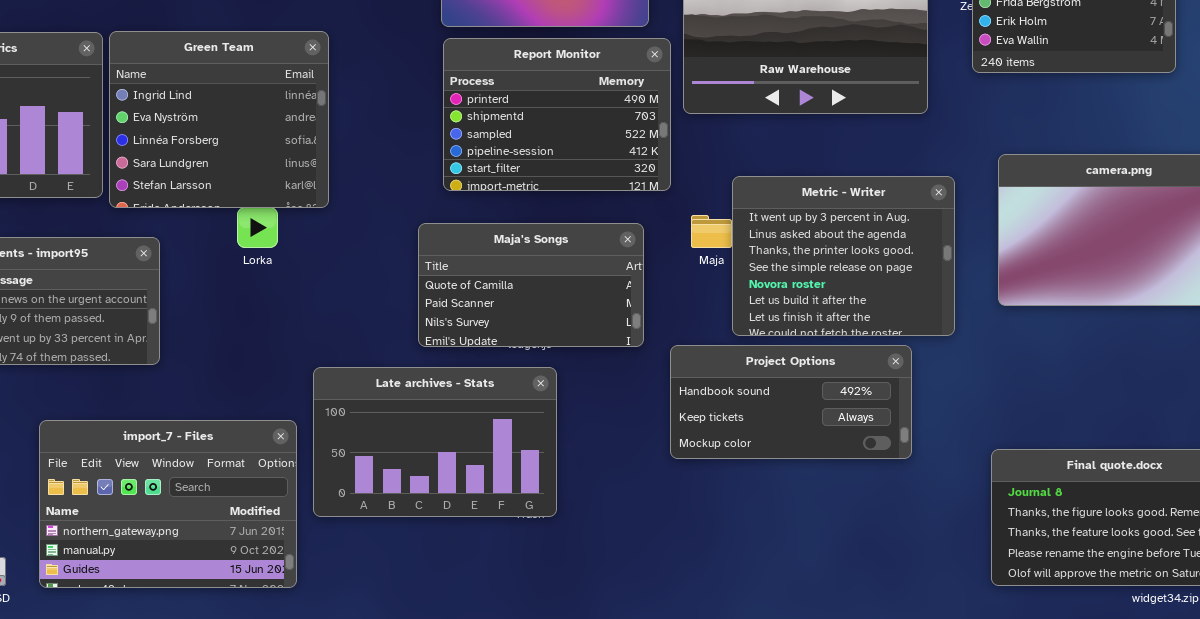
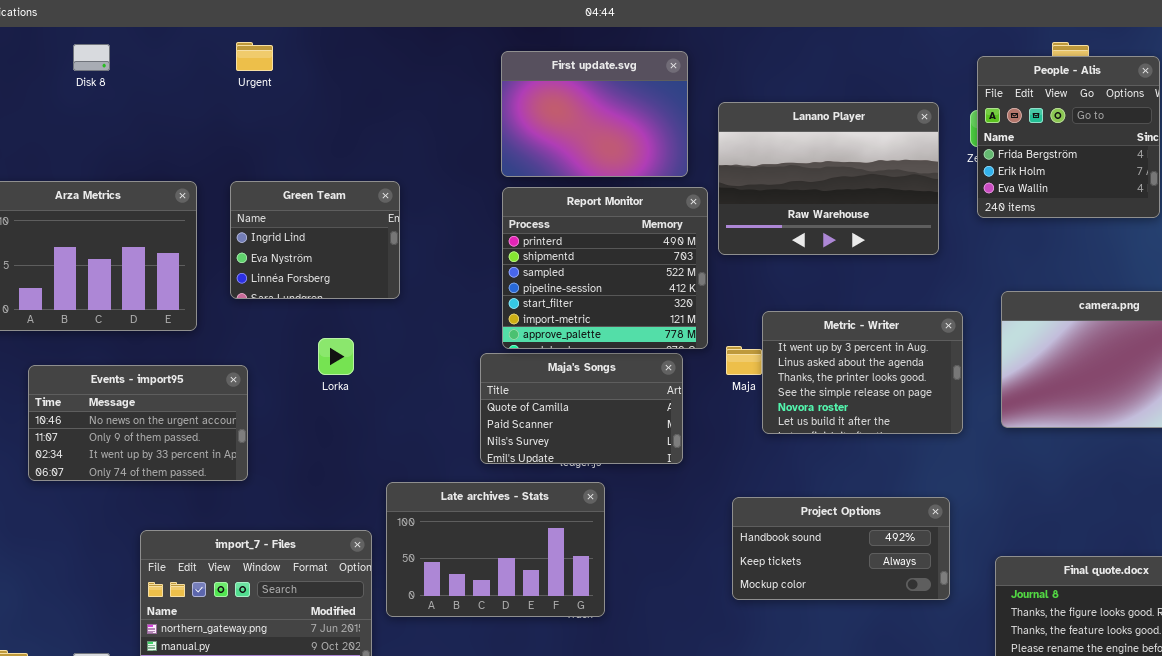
Green Team: [109,31,329,208] -> [230,181,400,299], resized
Report Monitor: [443,38,671,191] -> [502,187,708,349], resized
Metric - Writer: [732,176,955,336] -> [762,311,963,434], resized
Project Options: [670,345,912,459] -> [732,497,950,600], moved

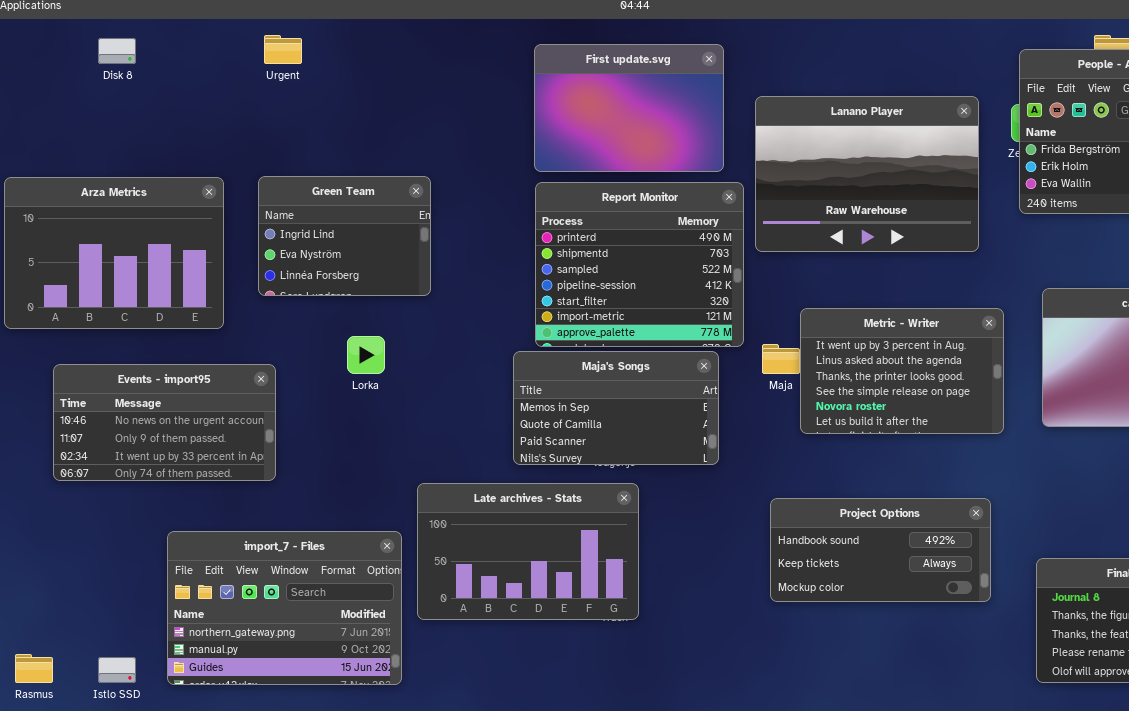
Maja's Songs: [480,353,683,464] -> [513,351,719,465], scrolled up 1 row

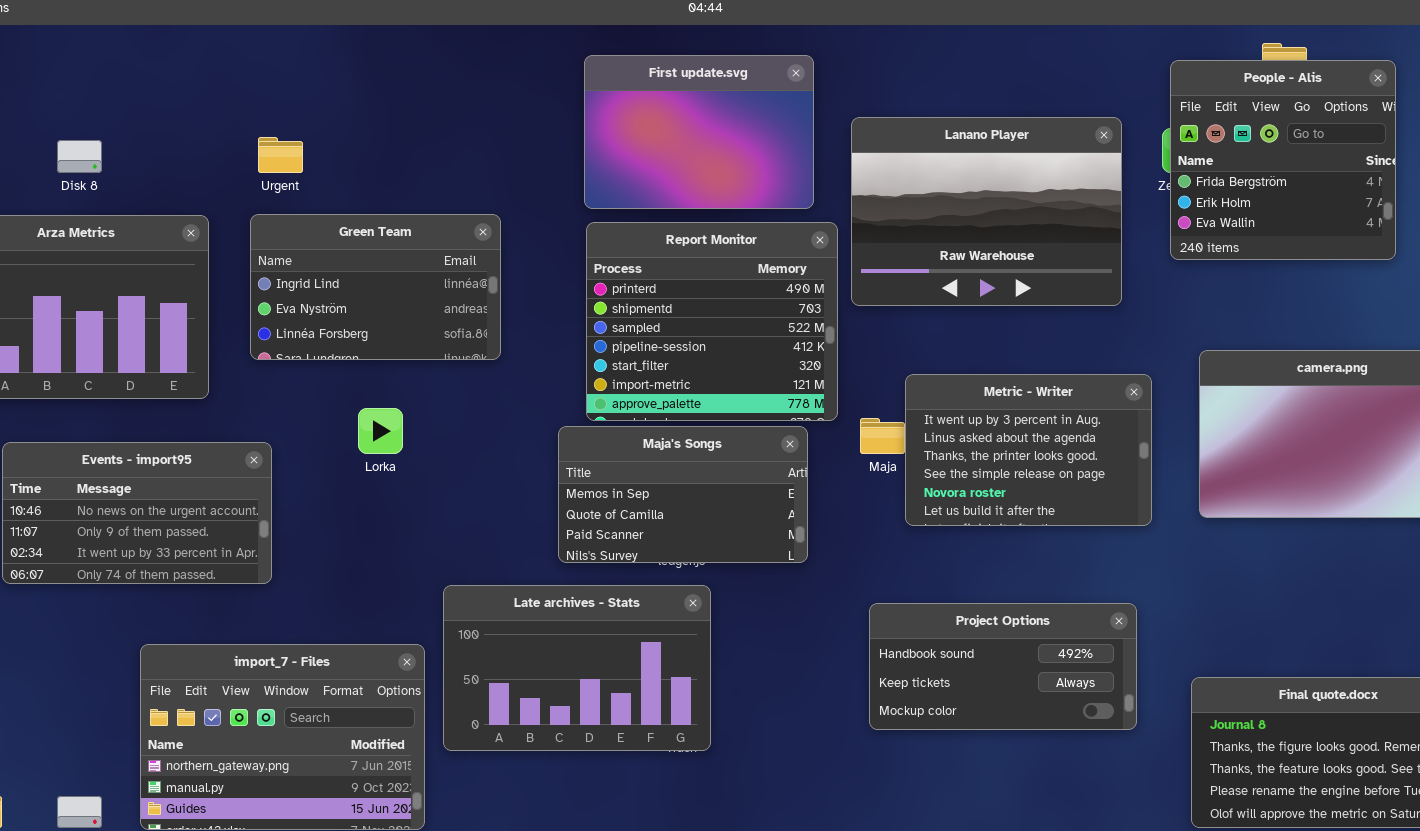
Urgent: [264,35,302,64] -> [258,137,303,173], moved
Disk 8: [98,38,136,64] -> [57,140,102,173], moved
Green Team: [258,176,431,296] -> [250,214,501,360], resized

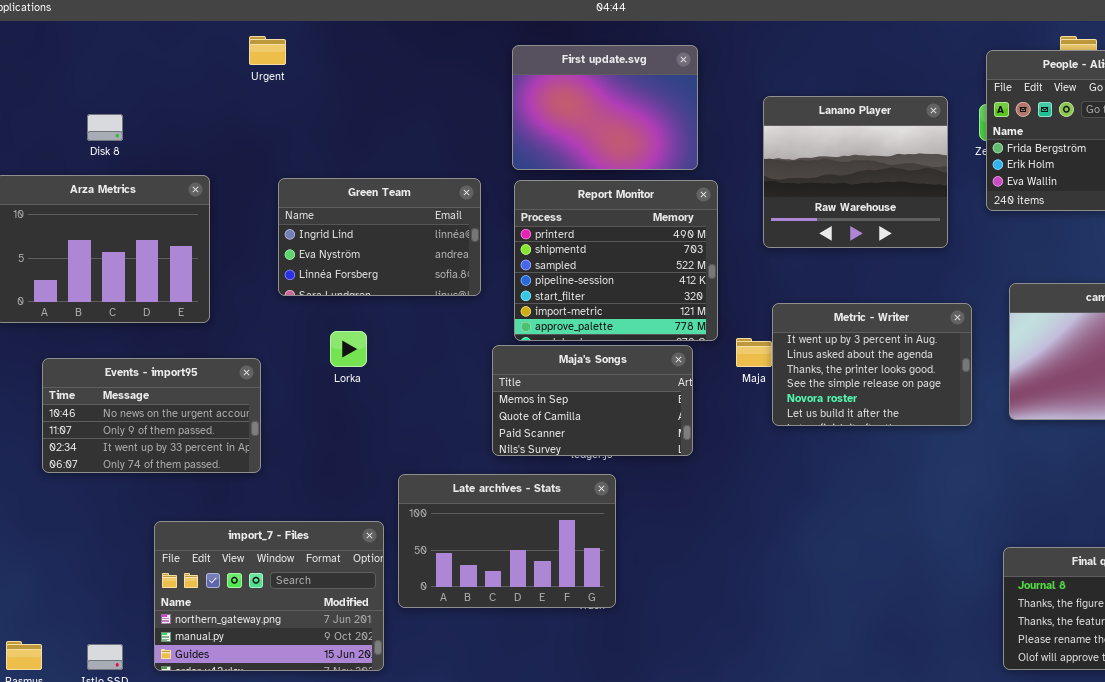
Lanano Player: [851,117,1122,306] -> [763,96,948,248], resized
Urgent: [258,137,303,173] -> [249,36,286,65], moved
Green Team: [250,214,501,360] -> [278,178,481,296], moved
Project Options: [869,603,1137,730] -> none, closed

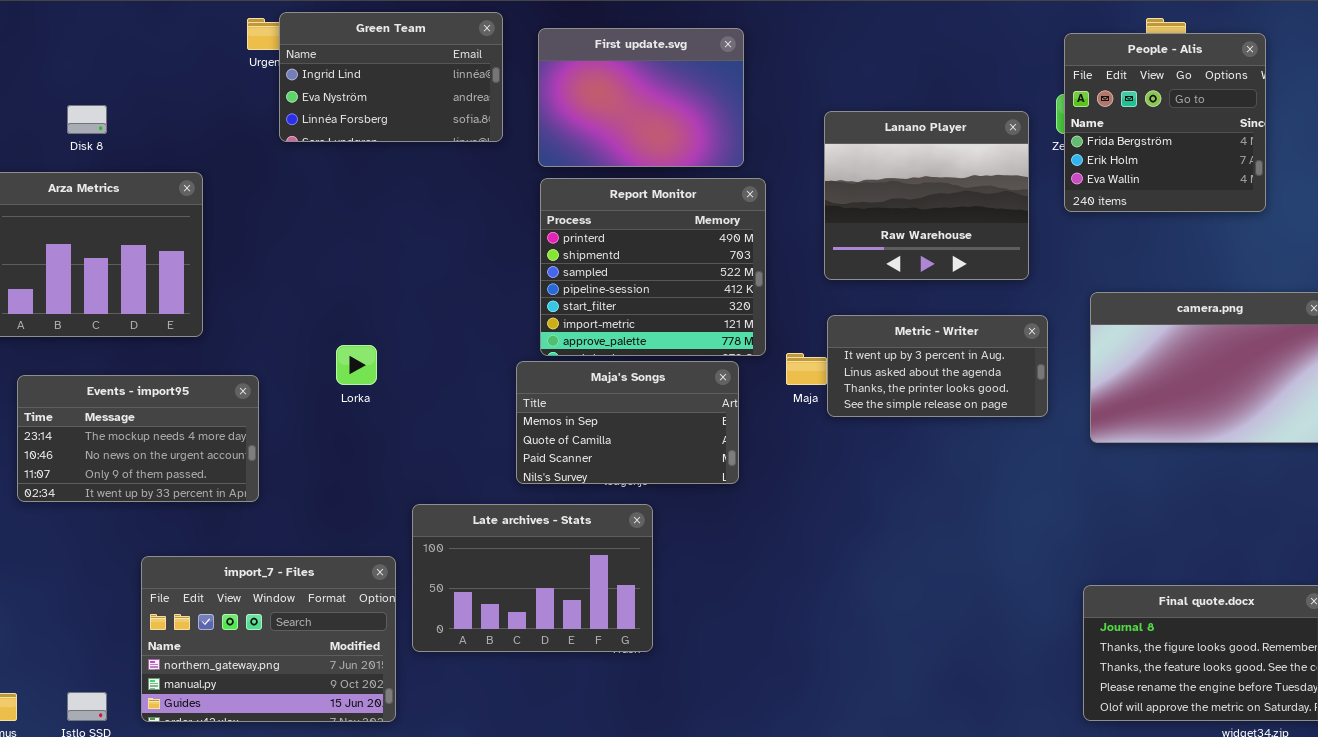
Lanano Player: [763,96,948,248] -> [824,111,1029,280], moved
Green Team: [278,178,481,296] -> [279,12,503,142], moved
Metric - Writer: [772,303,972,426] -> [827,315,1048,417], resized
Events - import95: [42,358,261,473] -> [17,375,259,502], scrolled up 1 row

